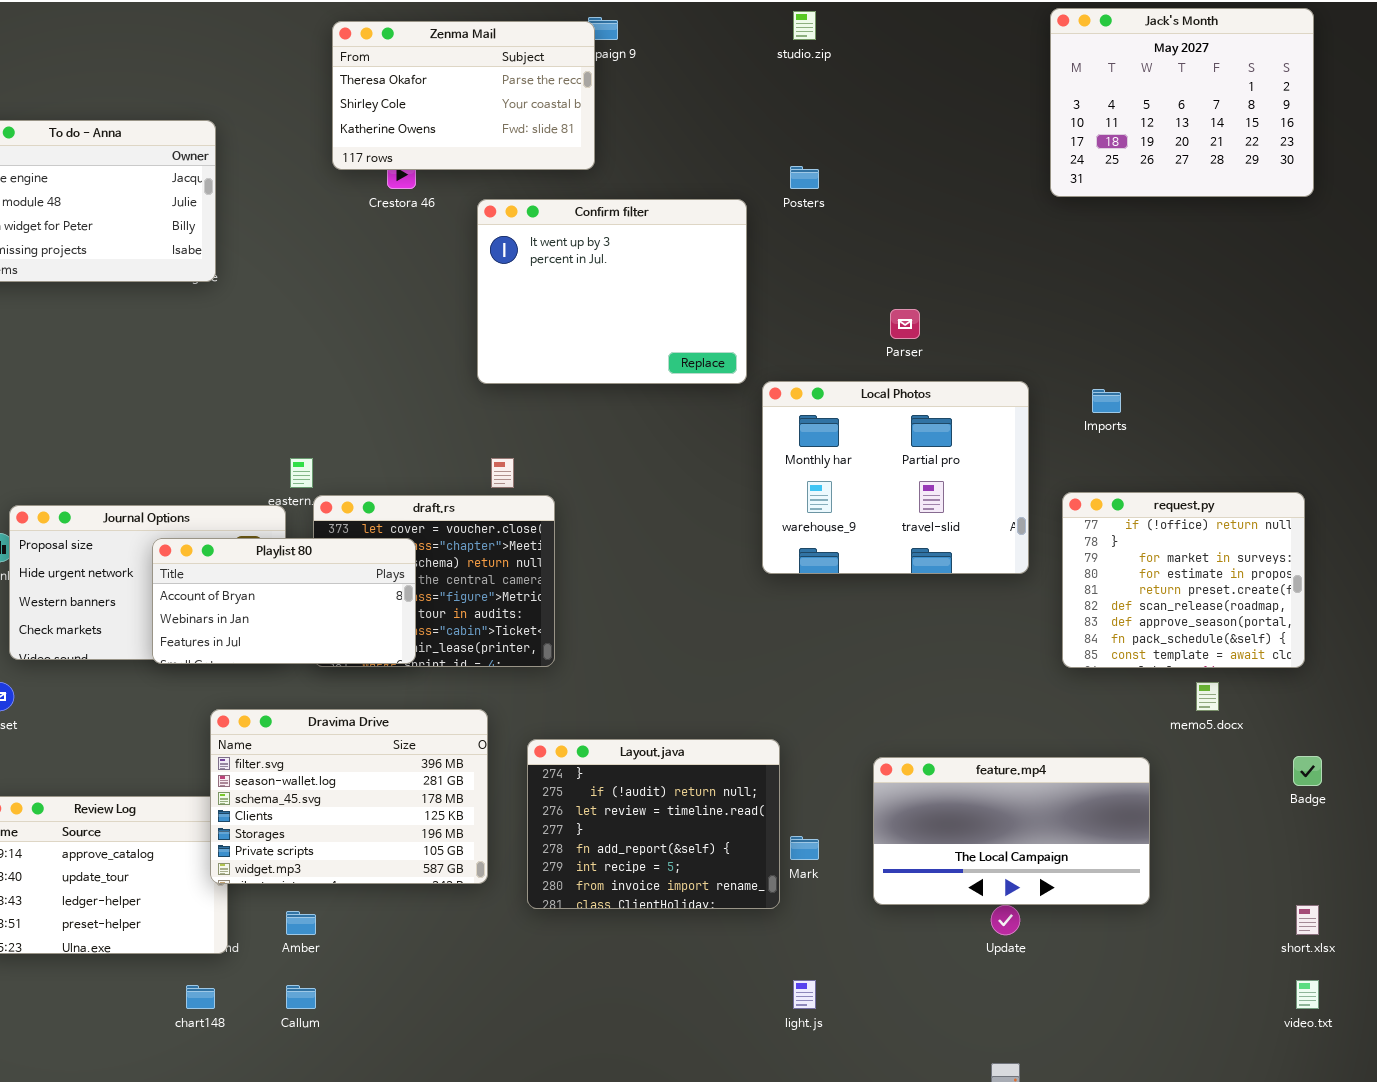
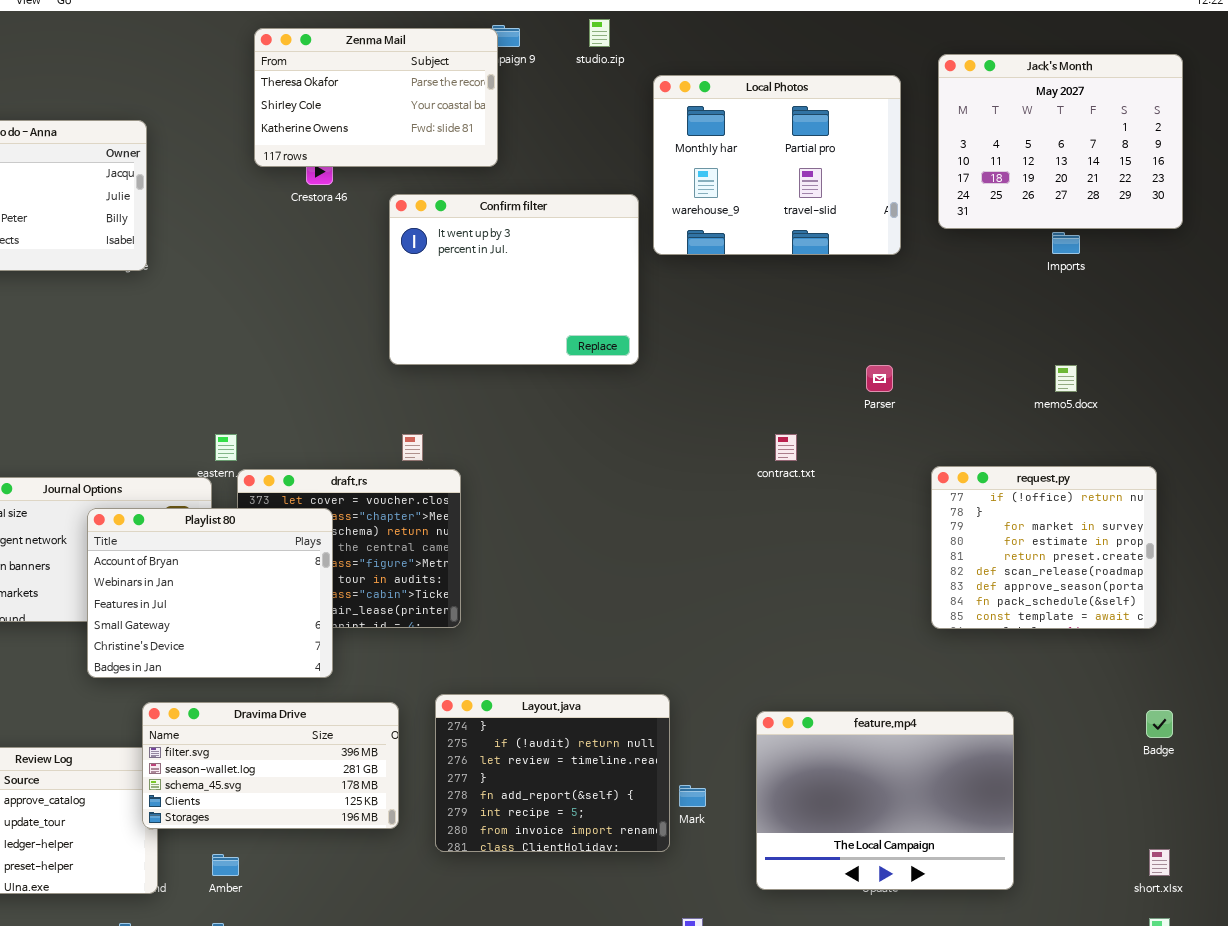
Jack's Month: [1050,8,1314,197] -> [938,54,1183,229], moved
studio.zip: [793,11,816,40] -> [589,19,610,47], moved
Parser: [890,309,920,339] -> [866,365,893,392], moved
Local Photos: [762,381,1029,574] -> [653,75,901,255], moved
Imports: [1092,389,1121,413] -> [1052,232,1080,254], moved
Playlist 80: [152,538,416,664] -> [87,508,333,678], resized
memo5.docx: [1196,682,1219,711] -> [1055,365,1077,392], moved
Dravima Drive: [210,709,488,884] -> [142,702,399,829], resized
feature.mp4: [873,757,1150,905] -> [756,711,1014,890], resized

